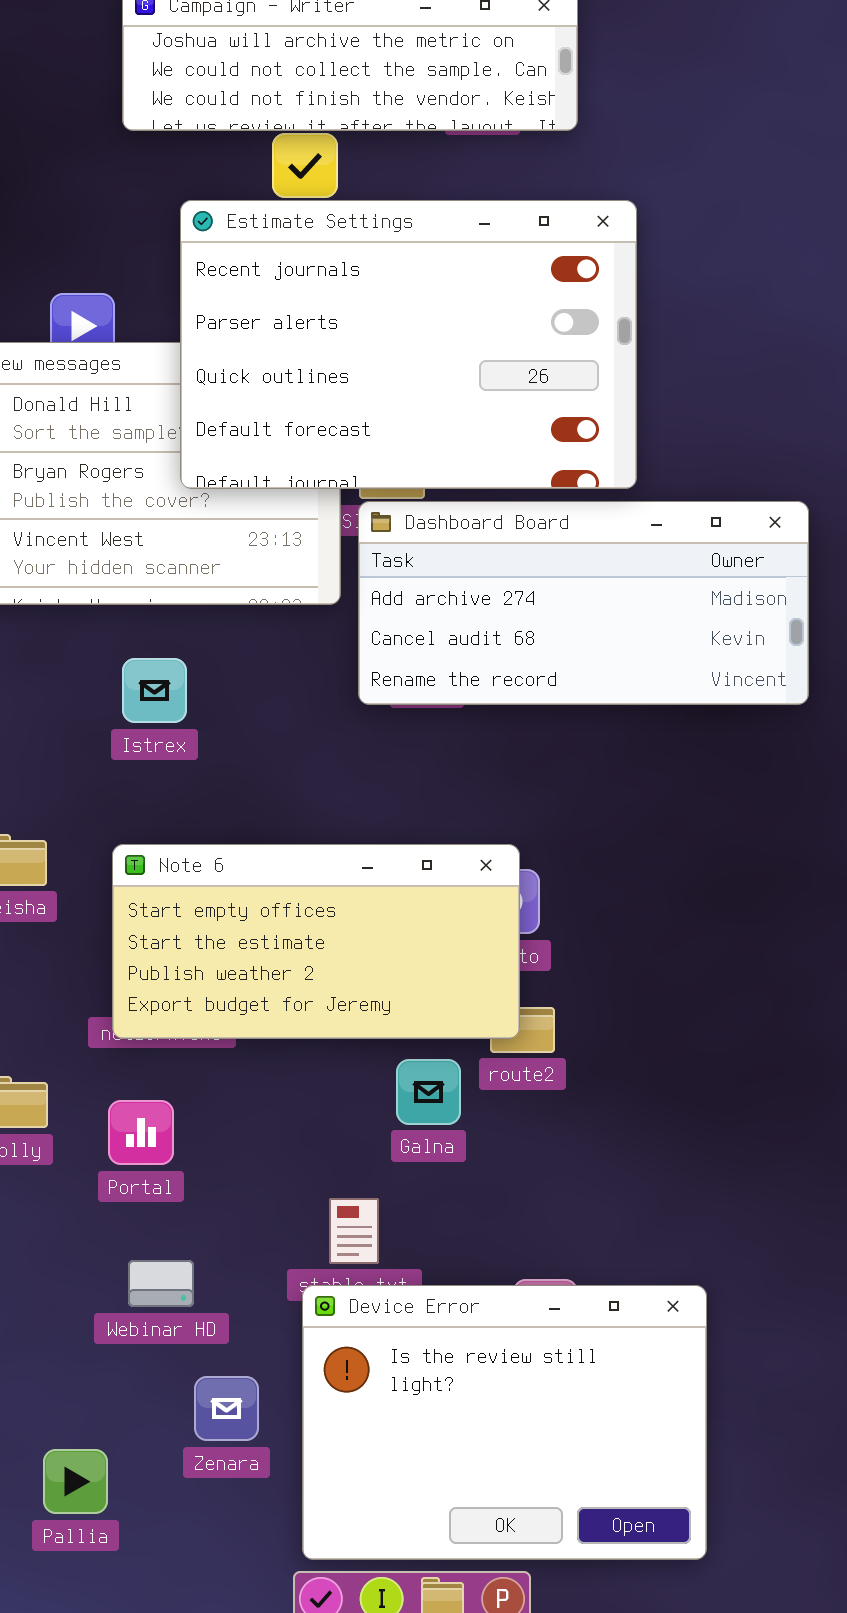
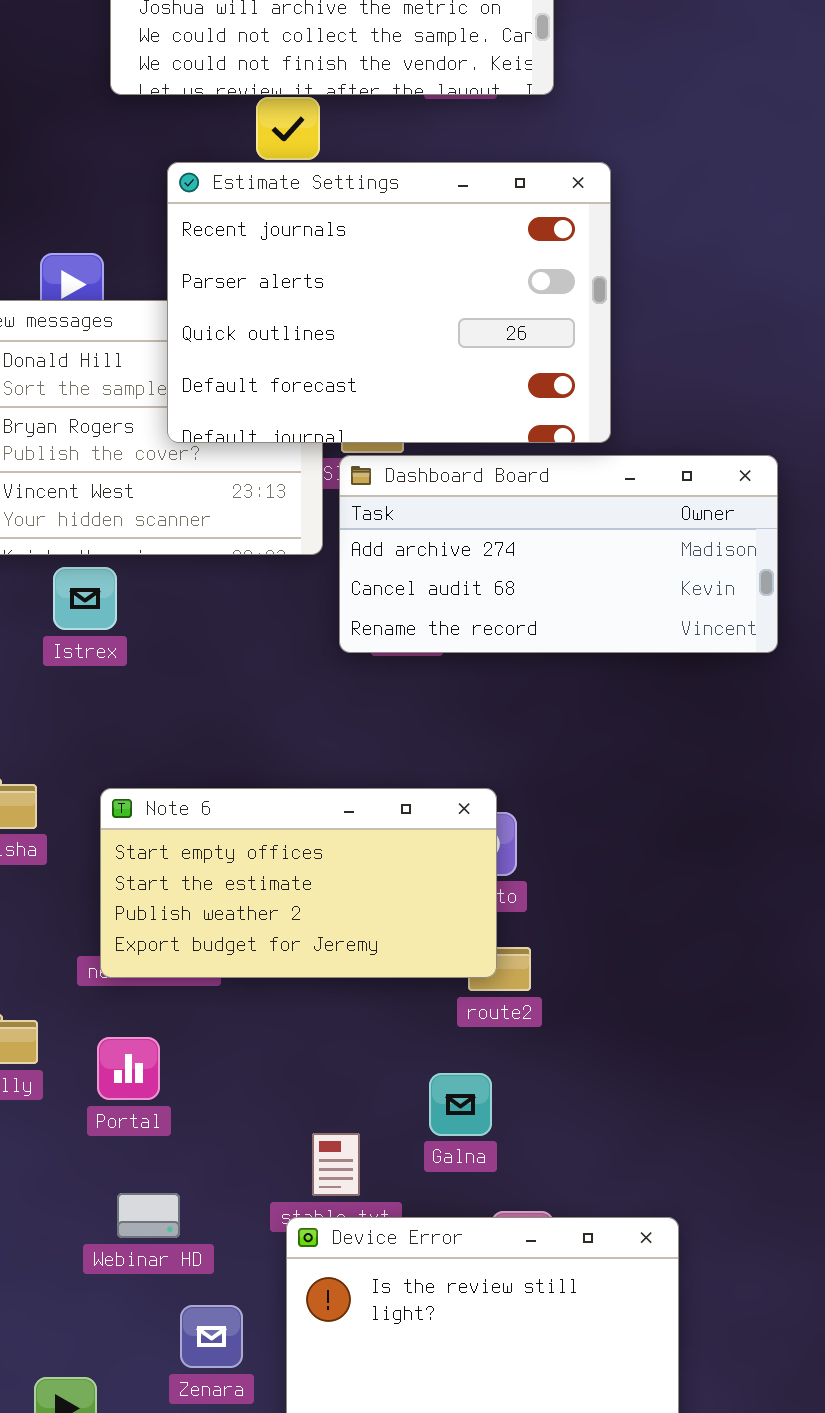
Istrex: [122,658,187,723] -> [53,567,117,630], moved
Galna: [396,1059,461,1125] -> [429,1073,492,1136], moved

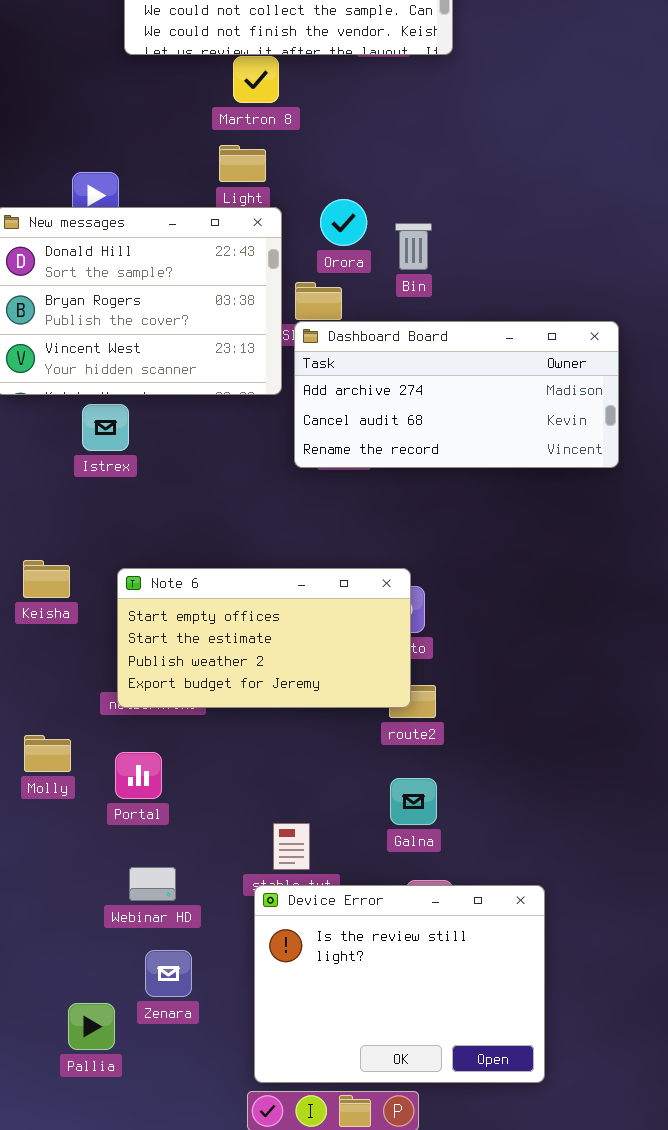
Estimate Settings: [167,162,611,443] -> none, closed
Galna: [429,1073,492,1136] -> [390,778,437,825], moved
Zenara: [180,1305,243,1368] -> [145,950,192,997], moved

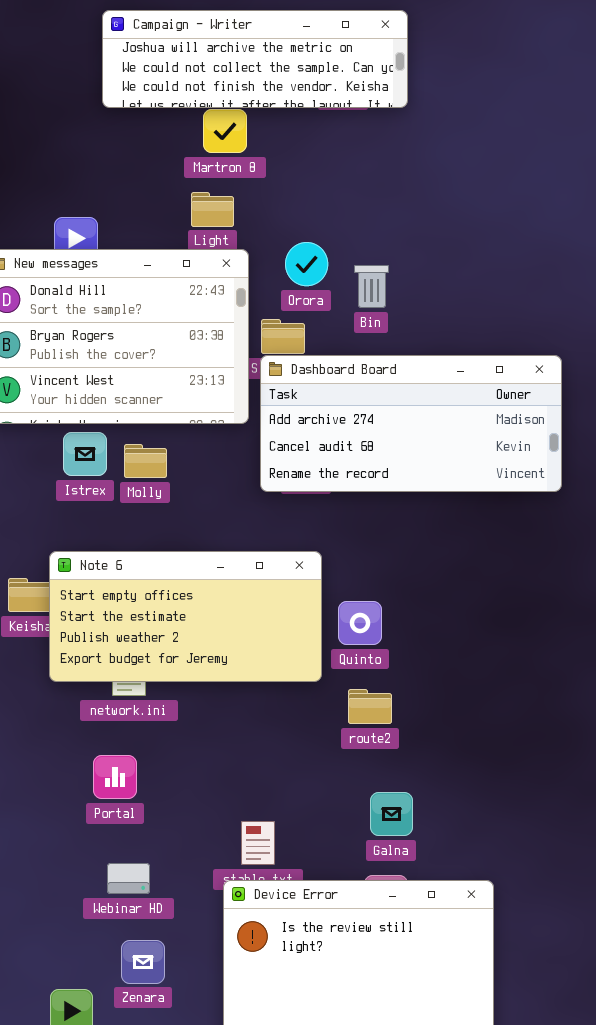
Note 6: [117,568,411,708] -> [49,551,322,682], moved
Molly: [24,735,71,772] -> [124,444,167,478], moved
Galna: [390,778,437,825] -> [370,792,413,836], moved

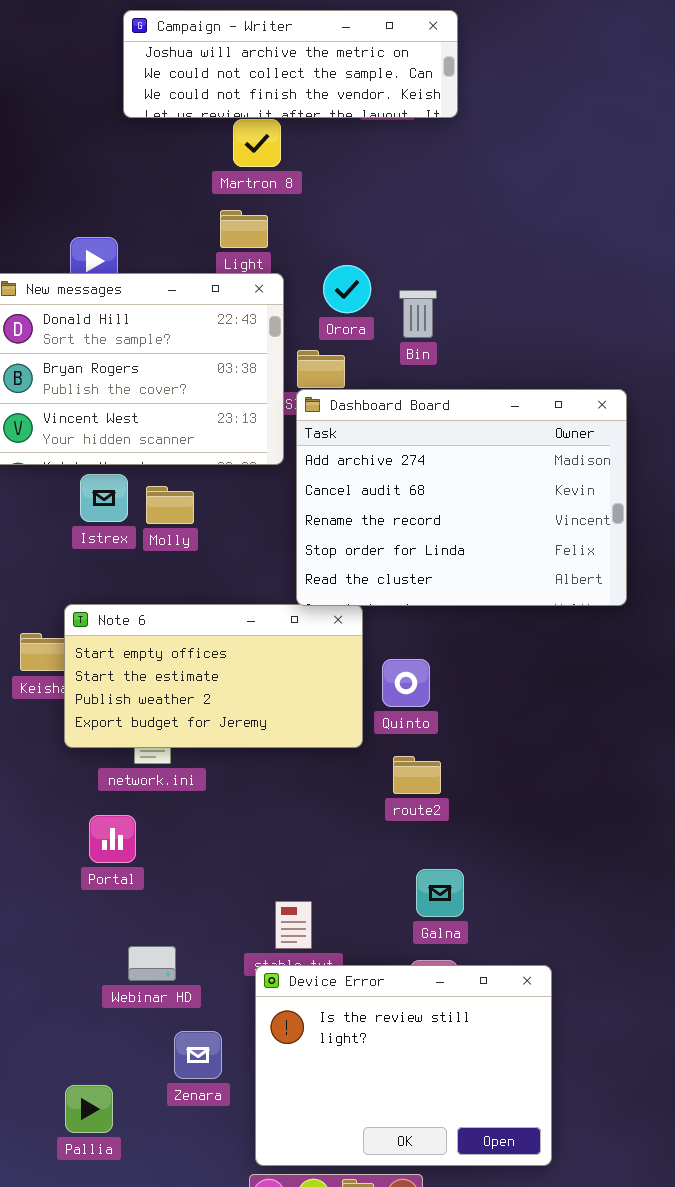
Dashboard Board: [260,355,562,492] -> [296,389,627,606], resized
Portal: [93,755,137,799] -> [89,815,136,863], moved
Zenara: [121,940,165,984] -> [174,1031,222,1079], moved

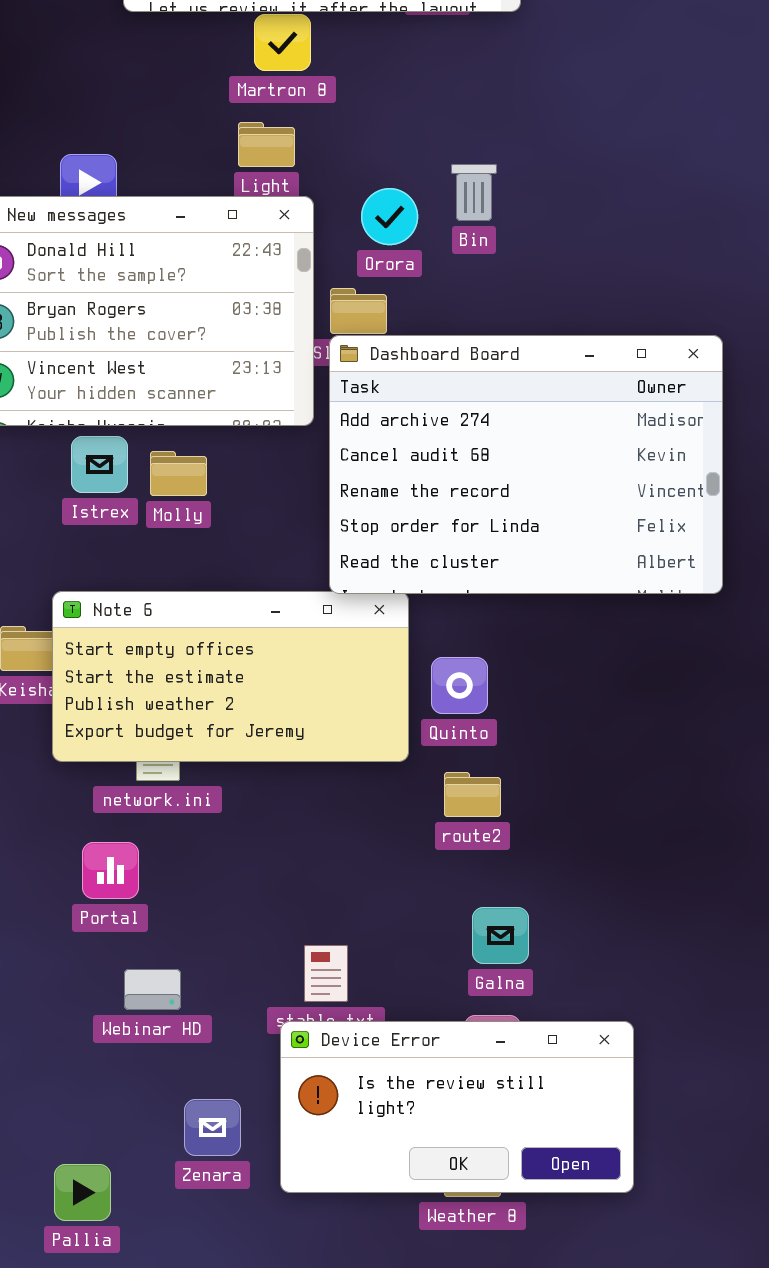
Bin: [399,290,437,338] -> [451,164,497,221], moved
Webinar HD: [128,946,176,981] -> [124,969,181,1010], moved
Device Error: [255,965,552,1166] -> [280,1021,634,1193], resized

